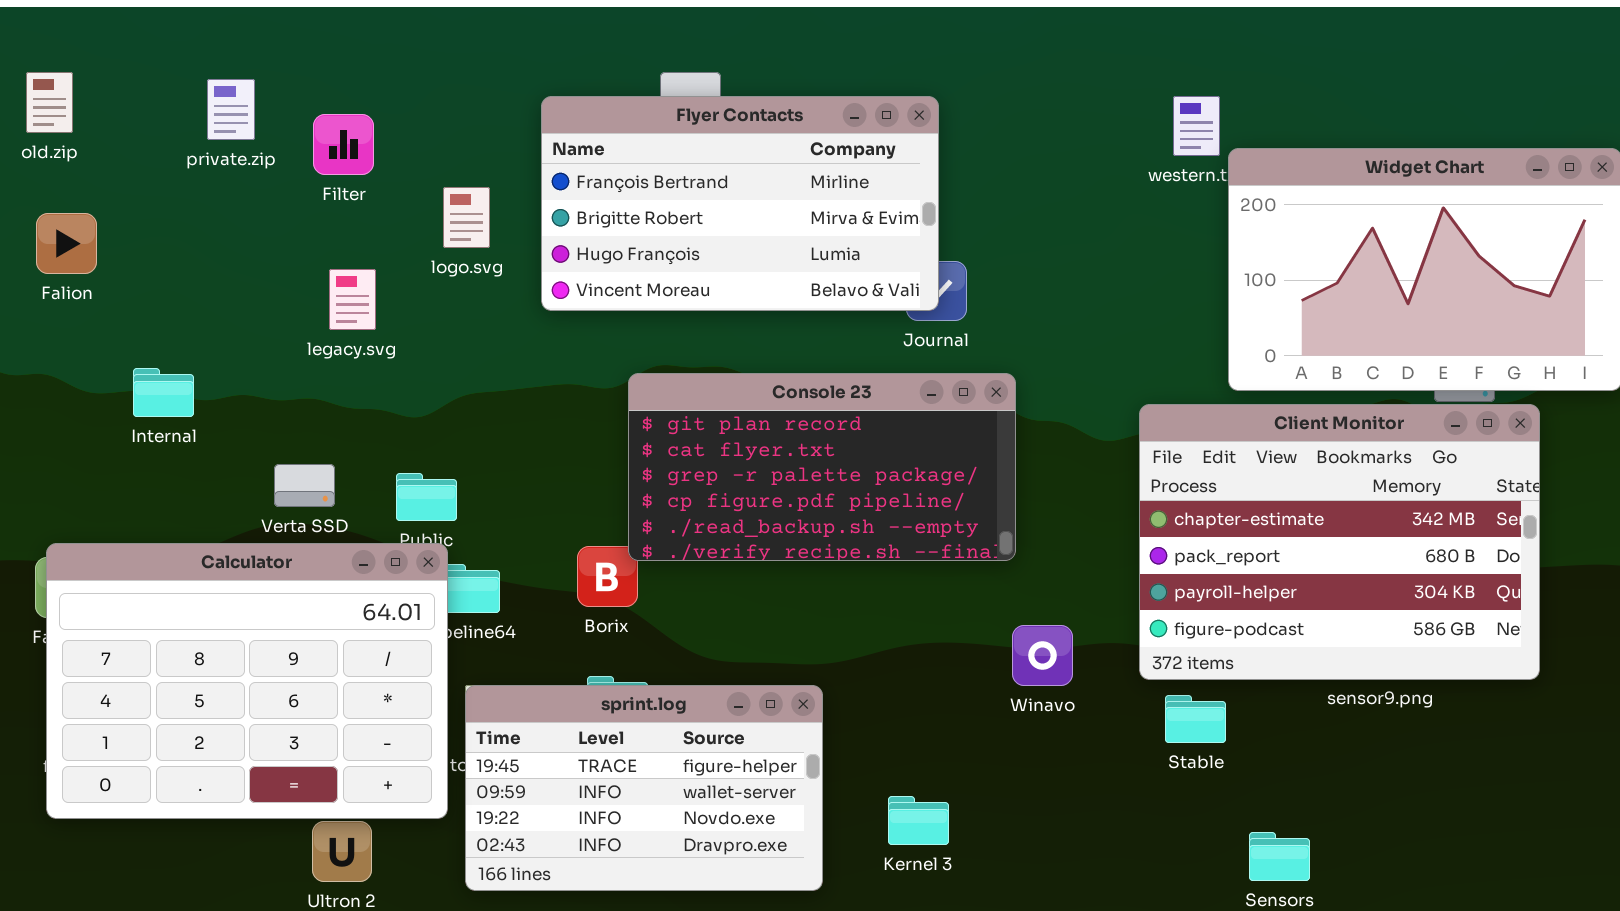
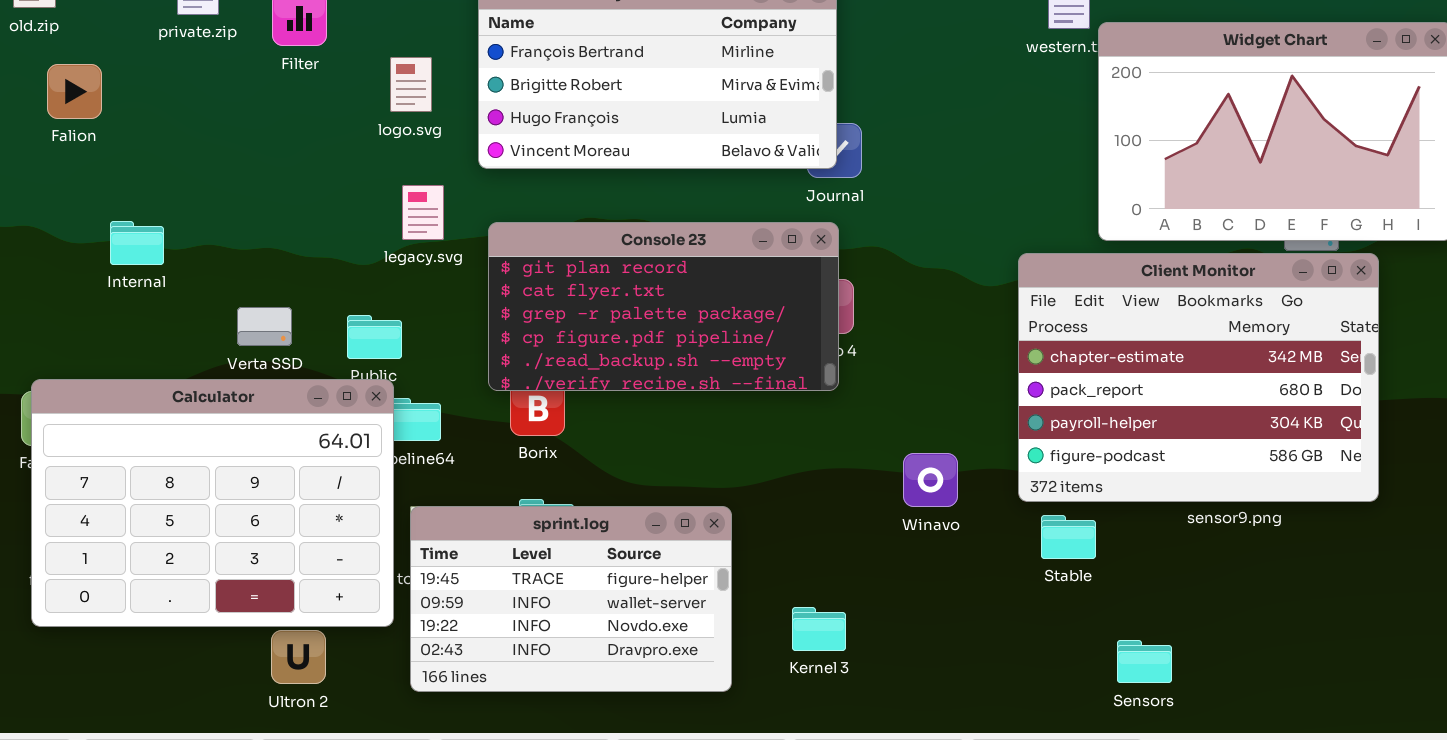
Falion: [36,213,97,274] -> [47,64,102,119], moved
legacy.svg: [329,269,376,330] -> [402,185,444,240], moved
Console 23: [628,373,1016,561] -> [488,222,839,391], moved

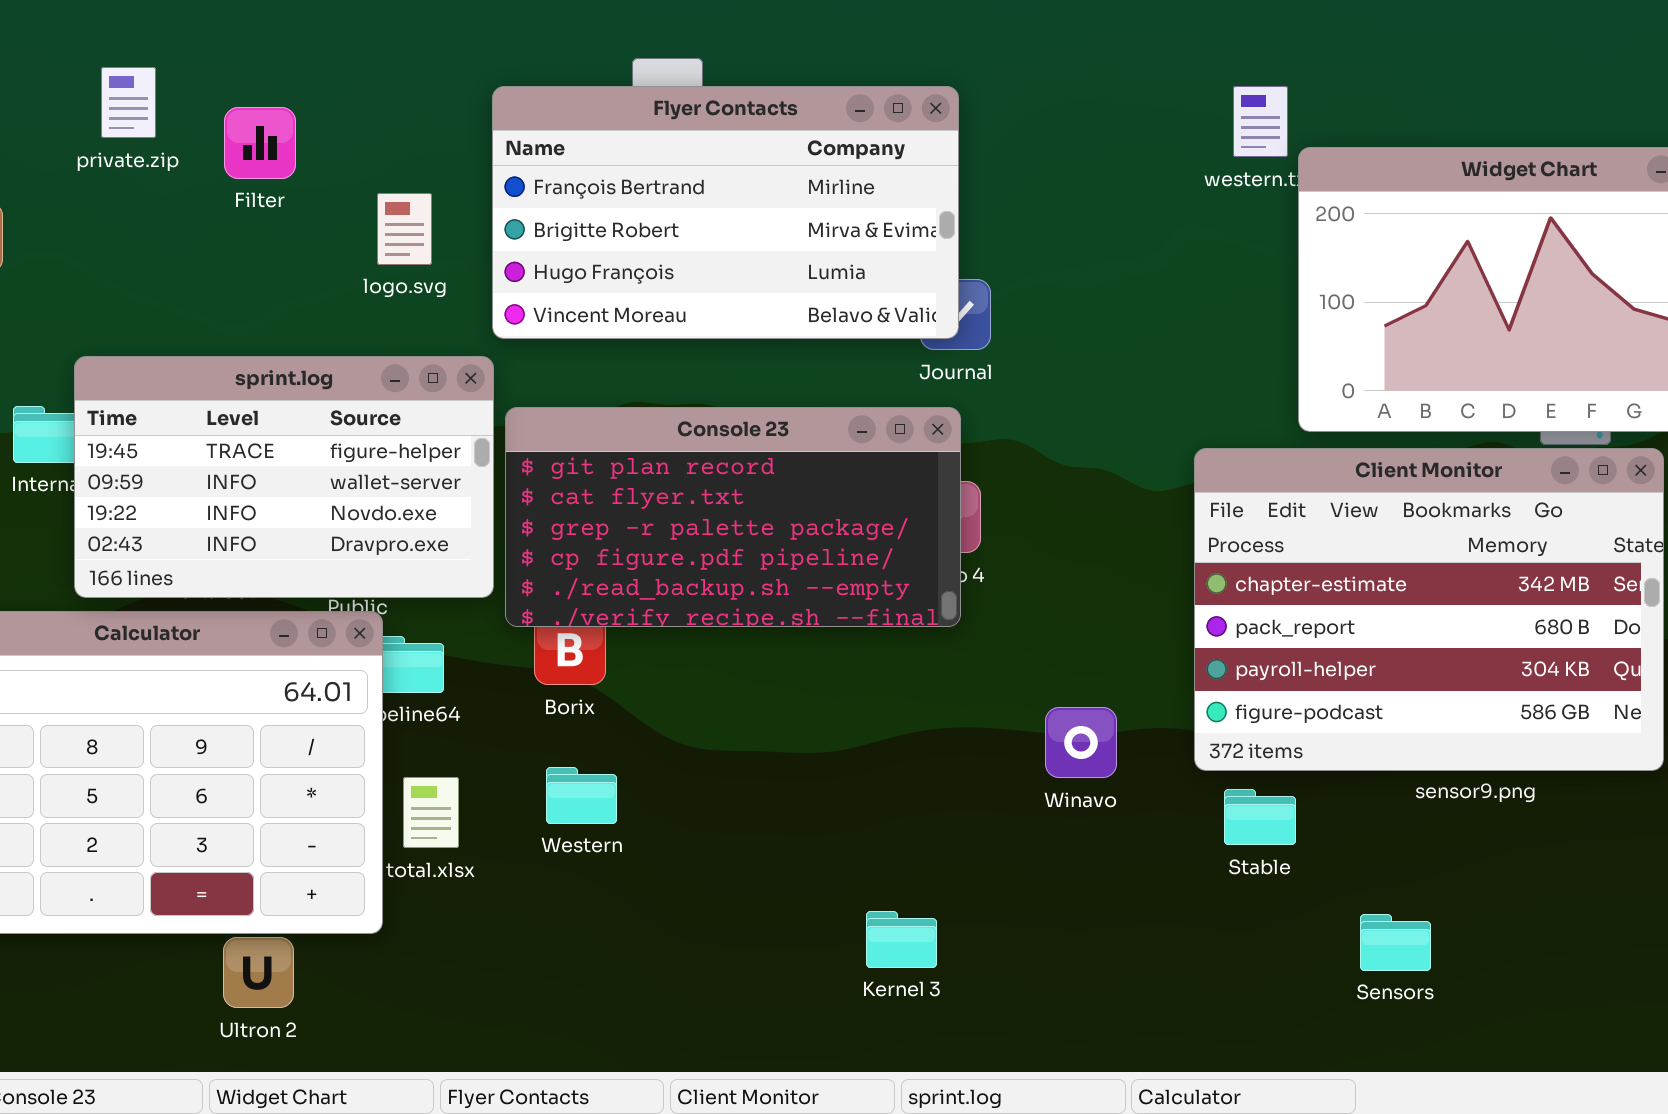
sprint.log: [410,506,732,692] -> [74,356,494,598], moved
Kernel 3: [792,607,846,651] -> [866,911,937,968], moved
Sensors: [1117,640,1172,683] -> [1360,914,1431,971], moved

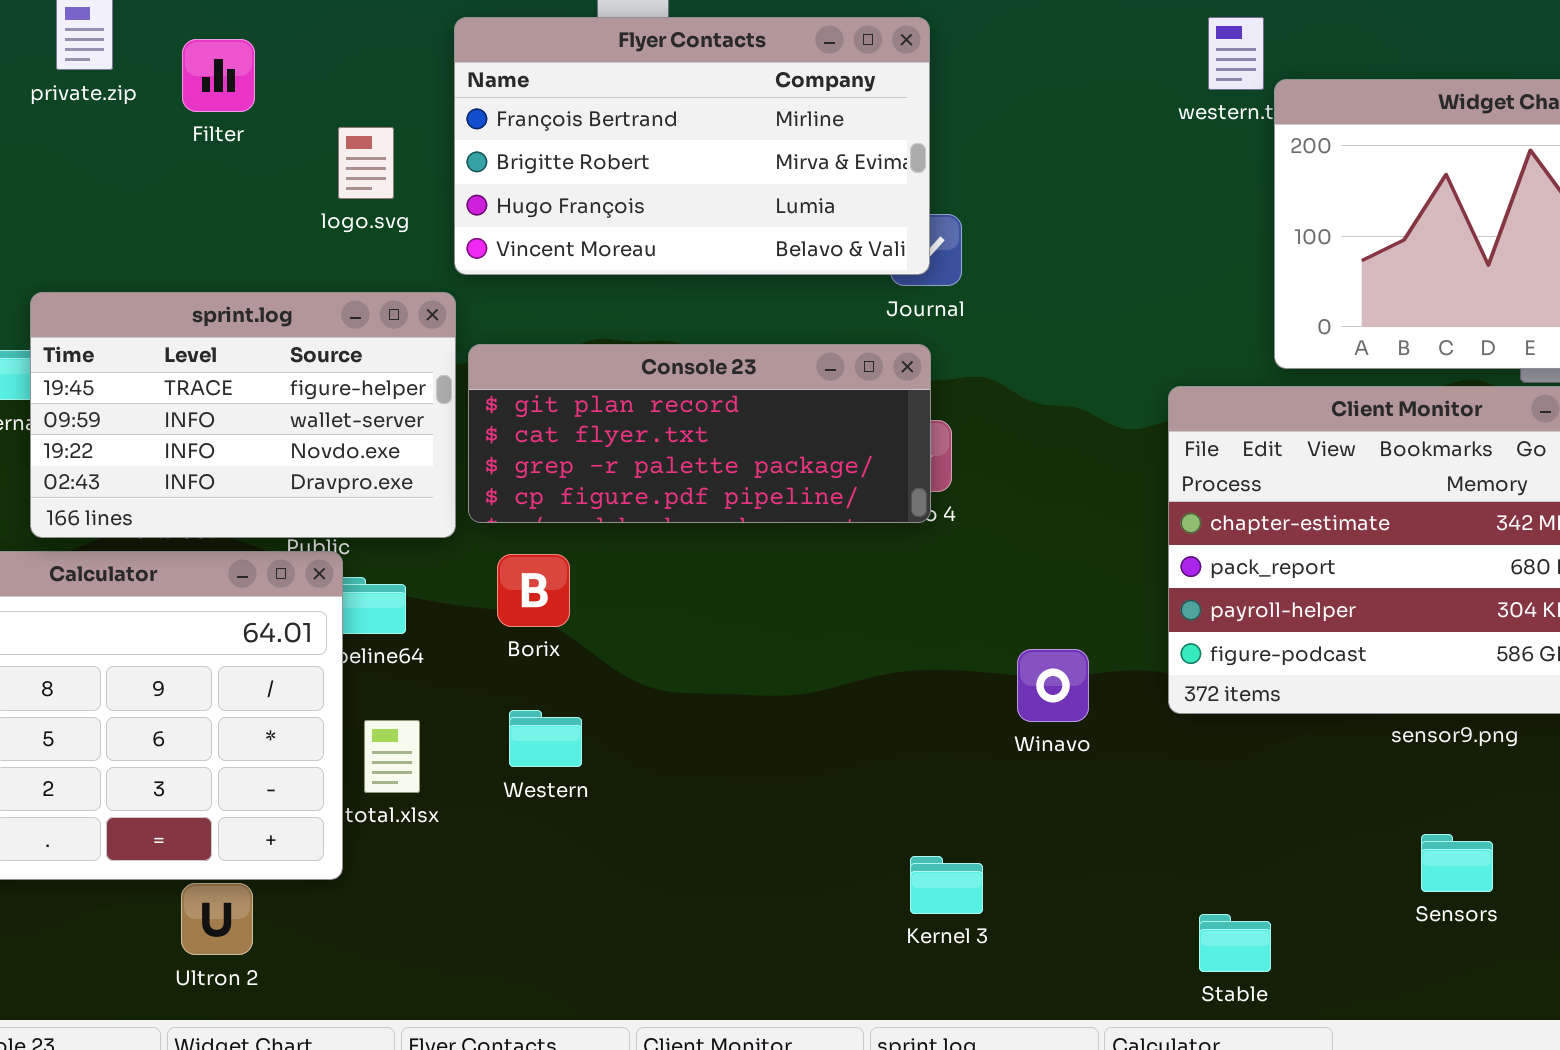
Console 23: [505,407,961,627] -> [468,344,931,523], resized
Stable: [1224,789,1296,845] -> [1199,914,1271,972], moved
Kernel 3: [866,911,937,968] -> [910,856,983,914], moved
Sensors: [1360,914,1431,971] -> [1421,834,1493,892], moved

